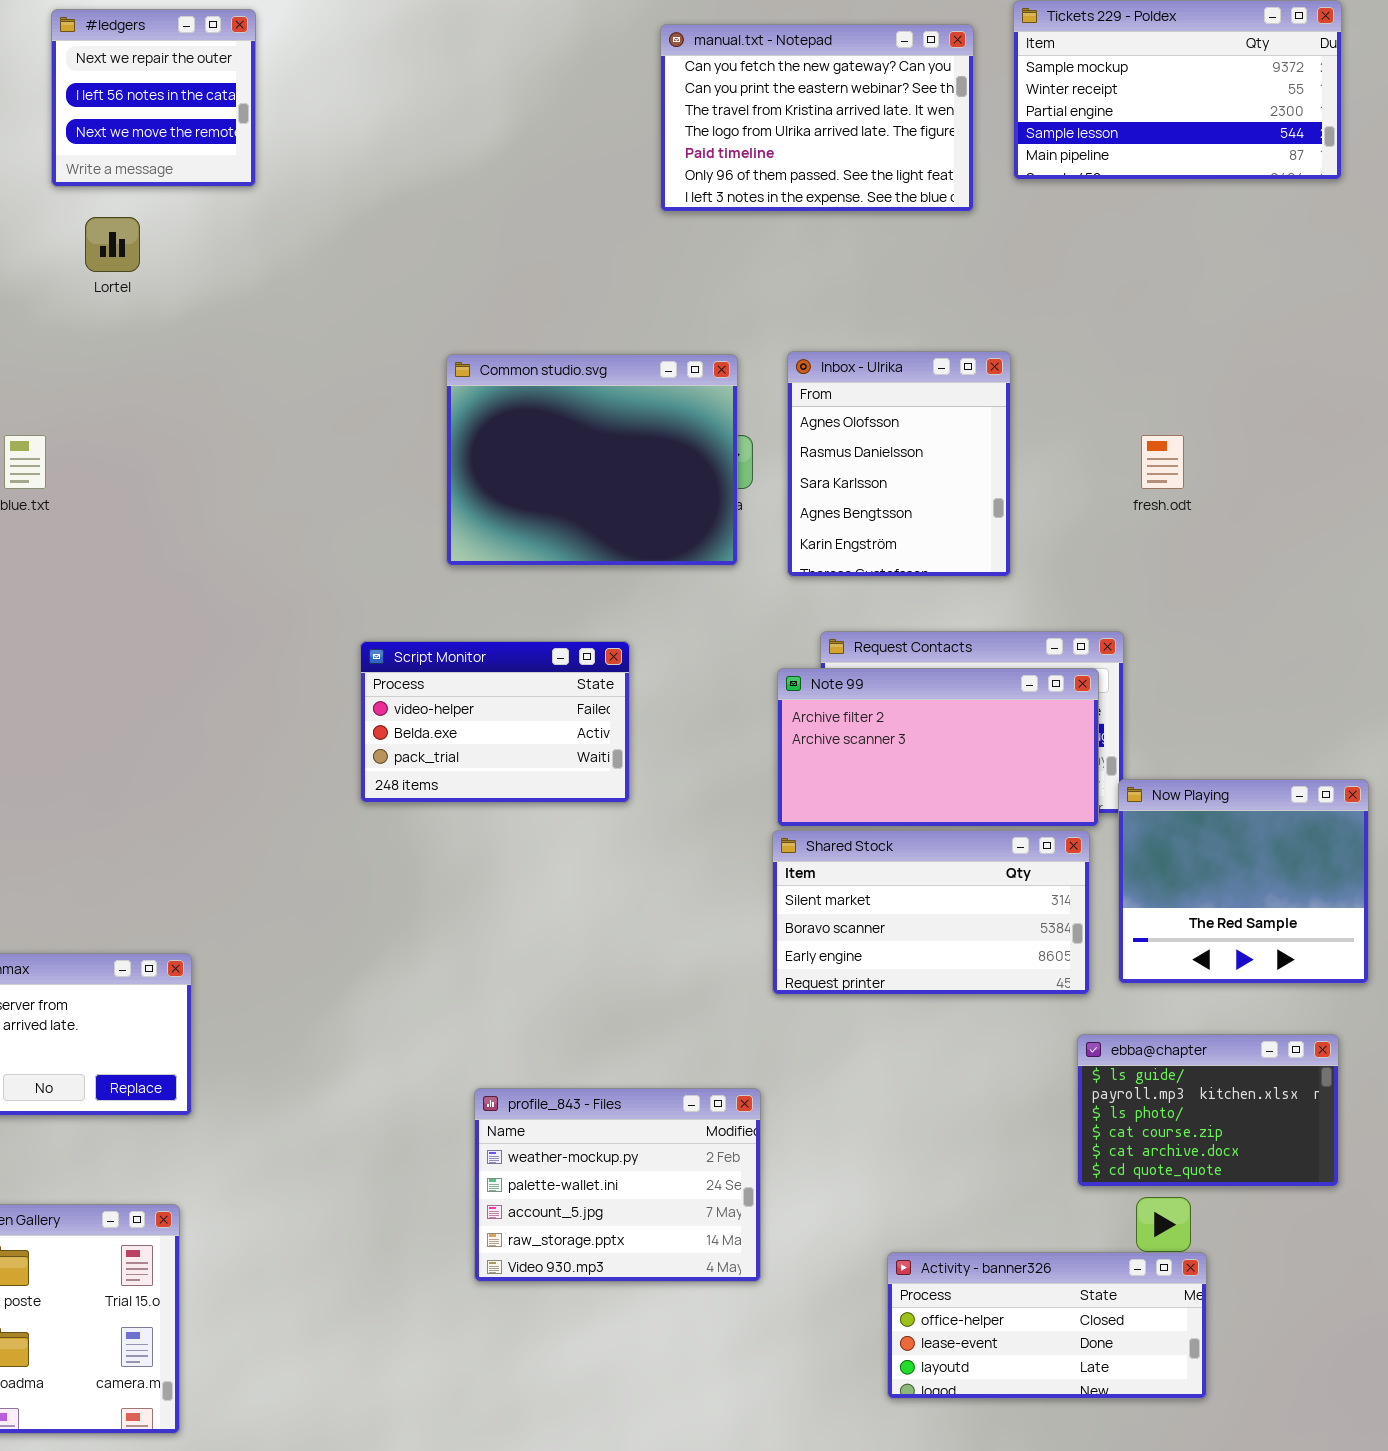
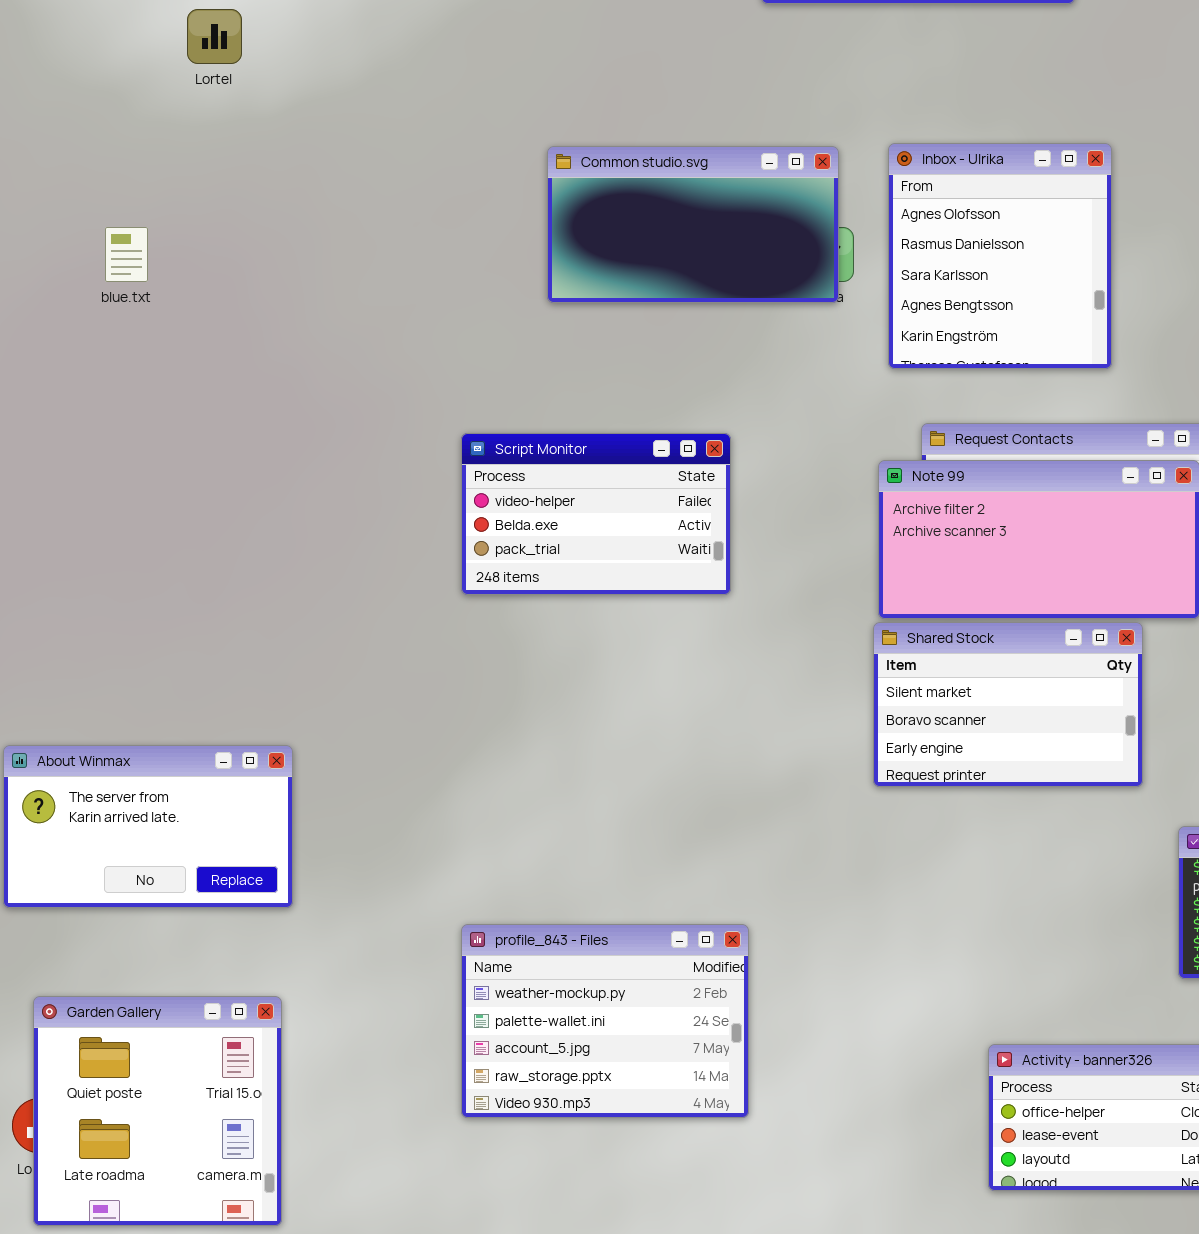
Common studio.svg: [446,354,738,566] -> [547,146,839,303], resized
Shared Stock: [772,830,1090,995] -> [873,622,1143,787], resized
profile_843 - Files: [474,1088,761,1282] -> [461,924,749,1118], moved

